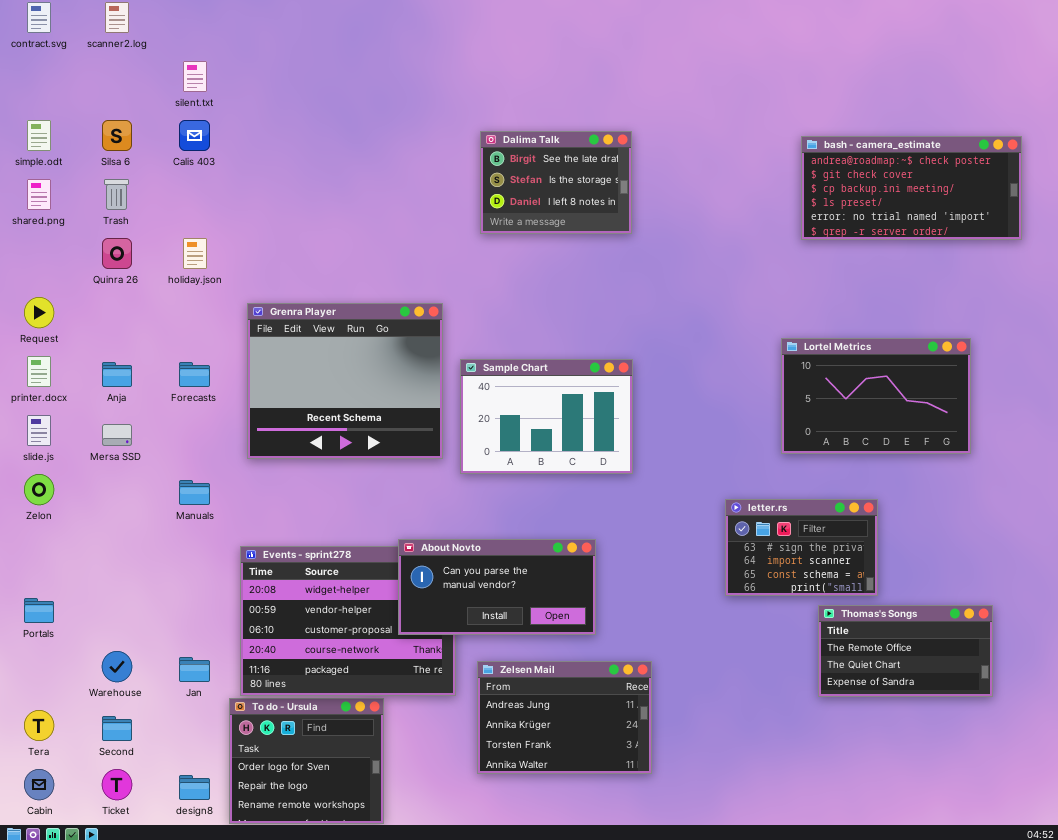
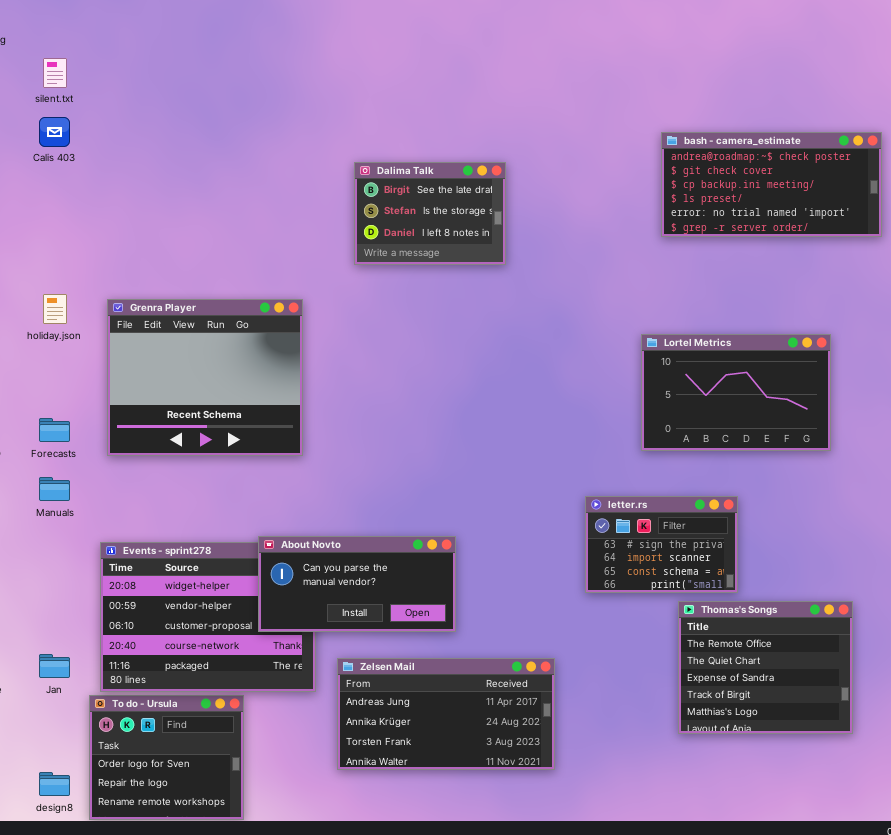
Dalima Talk: [480,131,632,234] -> [354,162,506,265], moved
holiday.json: [183,238,207,269] -> [43,294,67,324], moved
Sample Chart: [460,359,633,474] -> none, closed
Forecasts: [179,362,210,387] -> [39,418,70,442], moved
Thomas's Songs: [818,605,993,697] -> [678,601,853,734], resized
Zelsen Mail: [477,661,652,774] -> [337,658,555,770], resized

